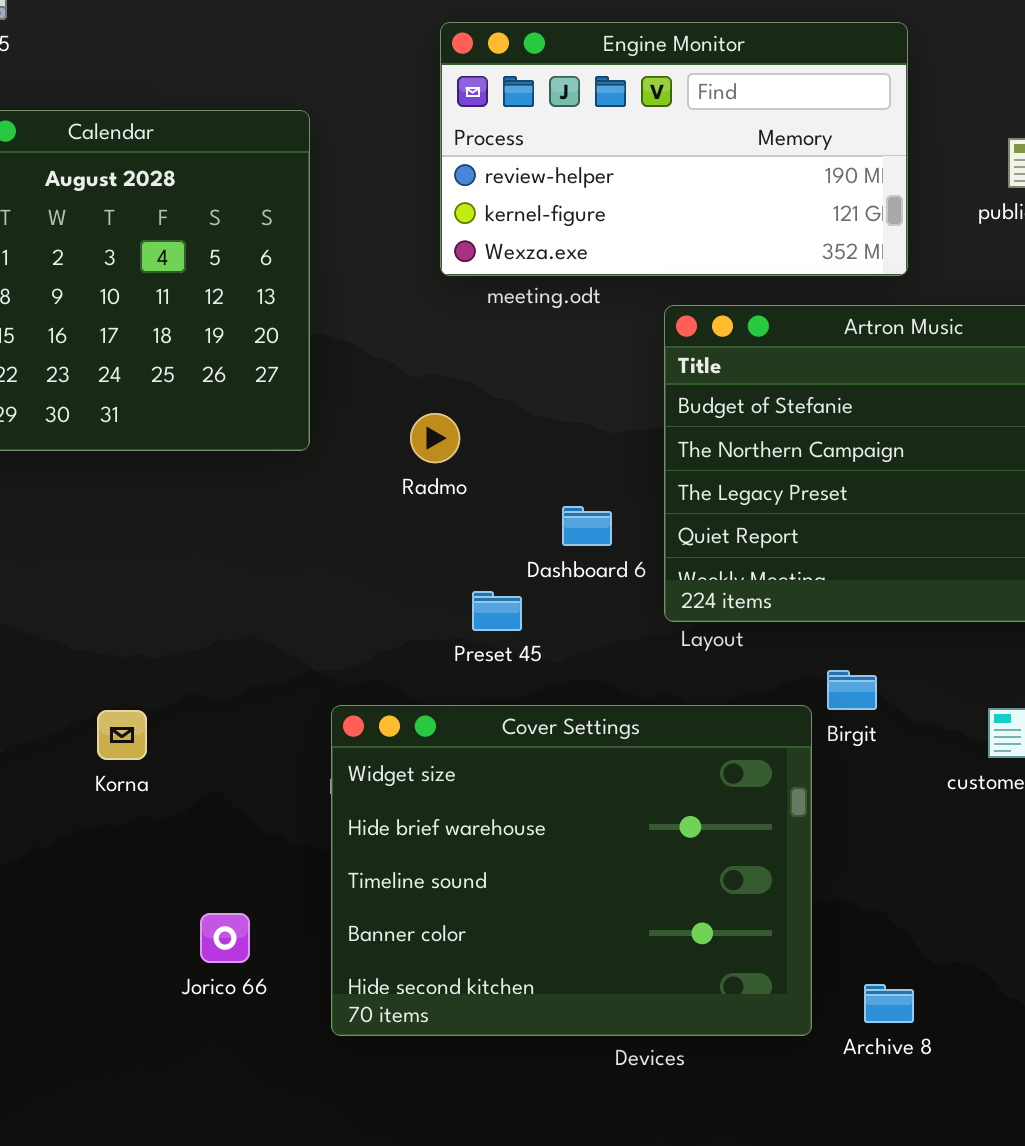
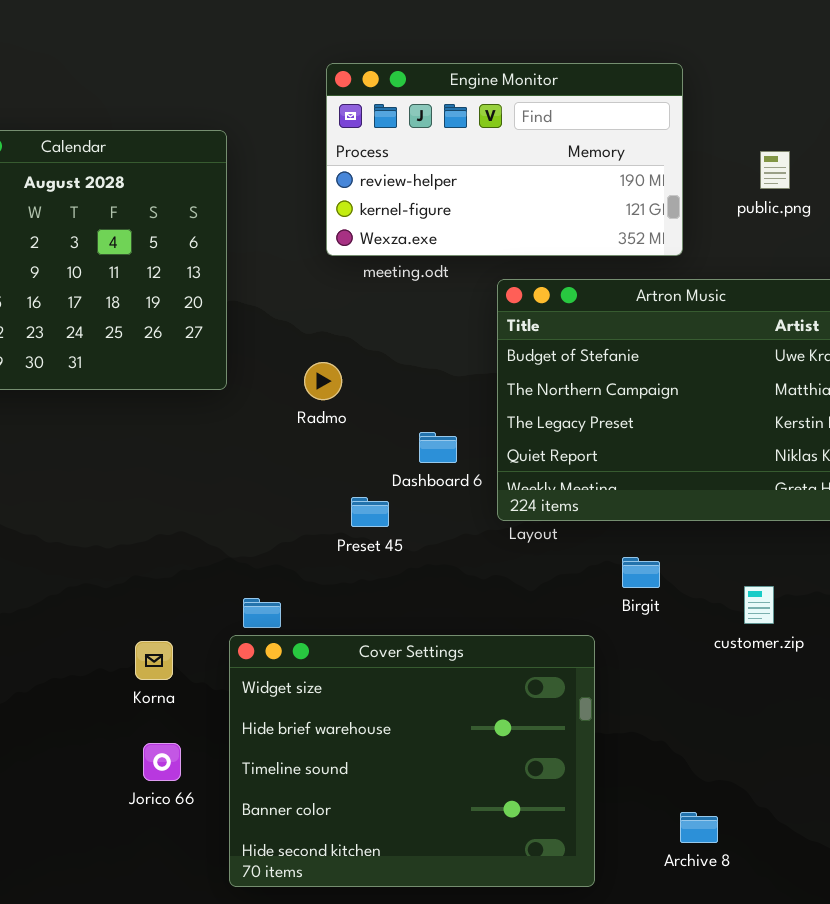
Cover Settings: [331,705,812,1036] -> [229,635,595,887], moved
Korna: [97,710,147,760] -> [135,641,173,680], moved
Archive 8: [864,984,914,1023] -> [680,812,718,843], moved

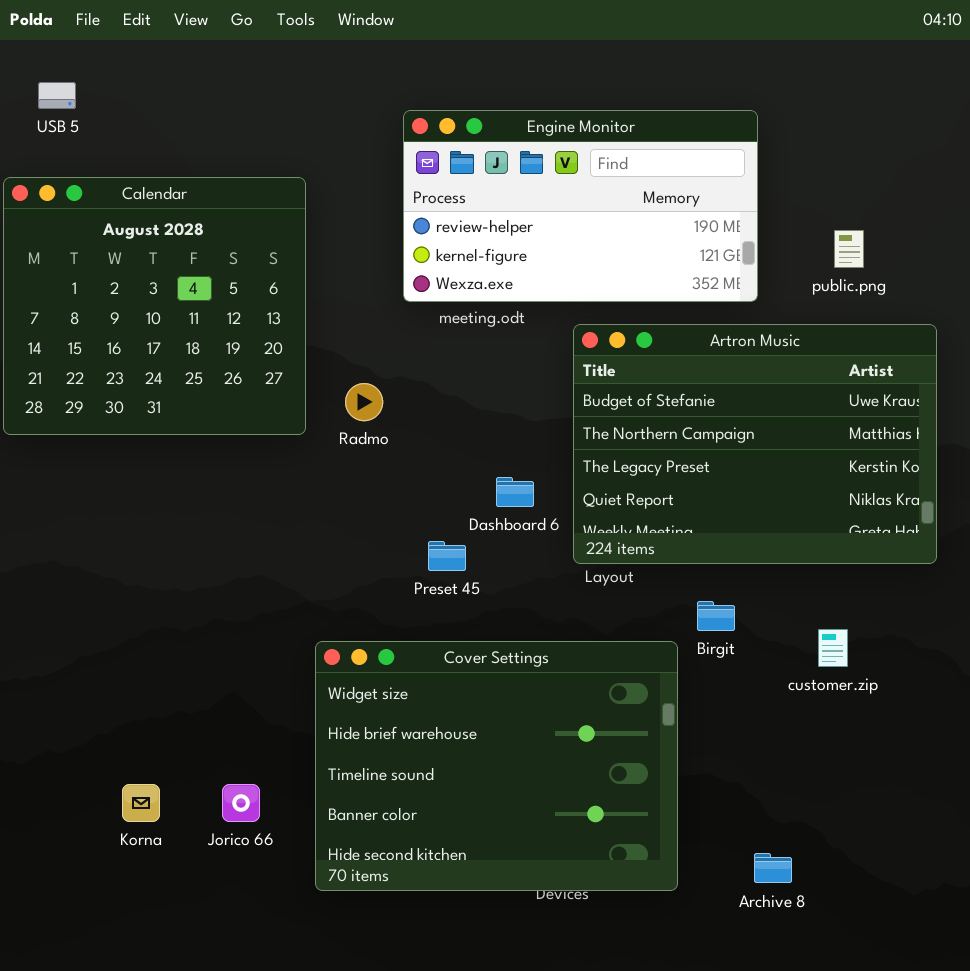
public.png: [760,151,790,189] -> [834,230,864,268], moved
Radmo: [304,362,342,400] -> [345,383,383,421], moved
Cover Settings: [229,635,595,887] -> [315,641,678,891], moved
Korna: [135,641,173,680] -> [122,784,160,822], moved

